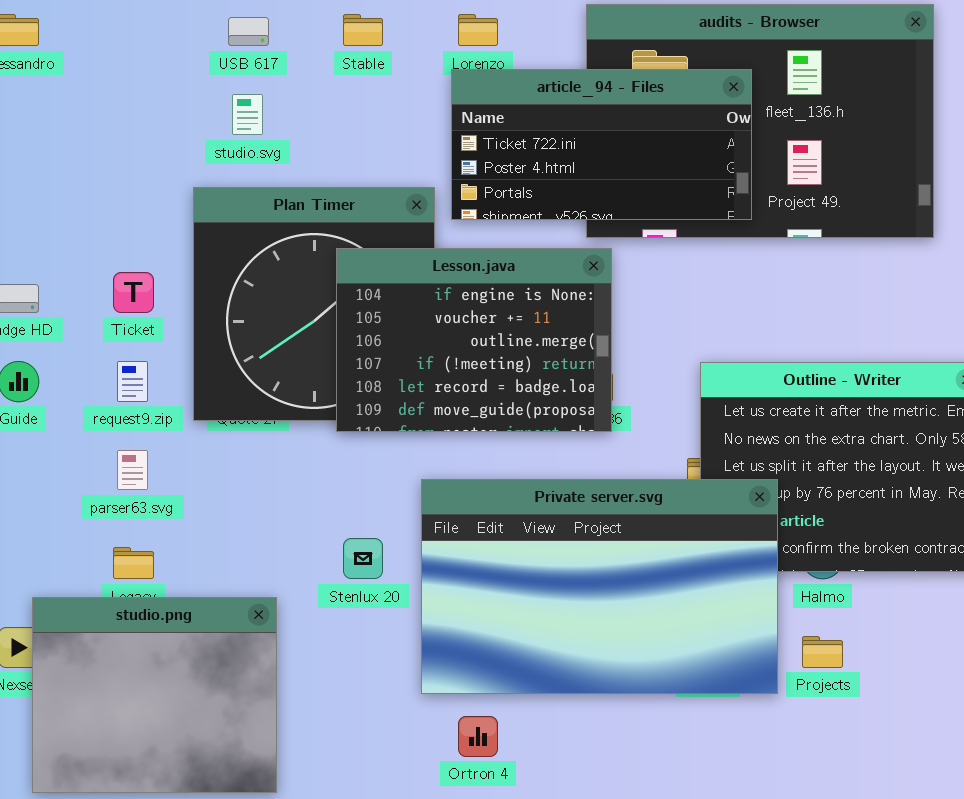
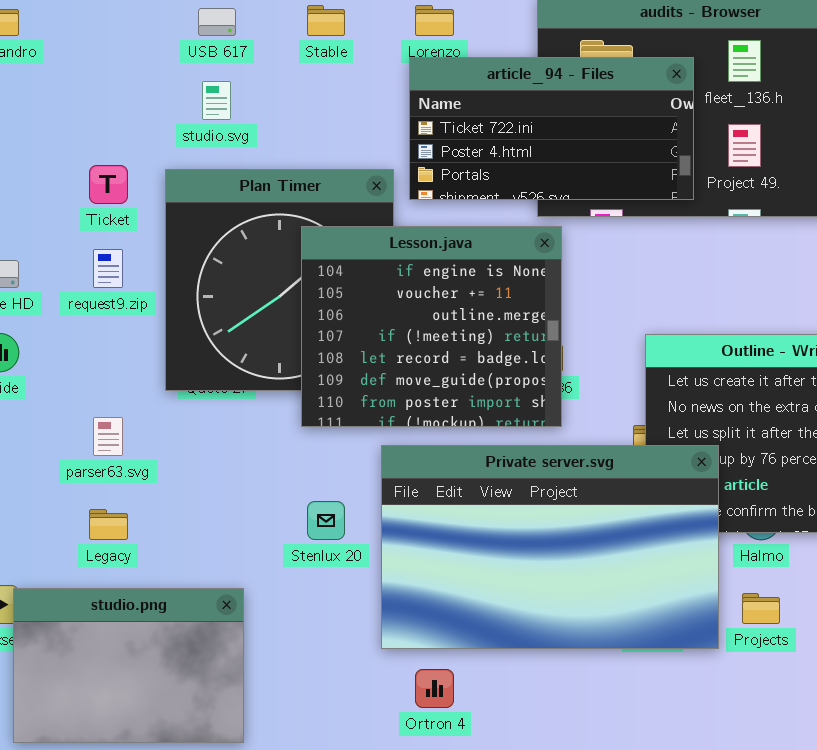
Lesson.java: [336,248,612,432] -> [301,226,562,427], resized
Ticket: [113,272,154,313] -> [89,165,128,204], moved
request9.zip: [117,361,148,402] -> [93,249,123,288], moved
studio.png: [32,597,277,793] -> [13,588,244,743], resized

